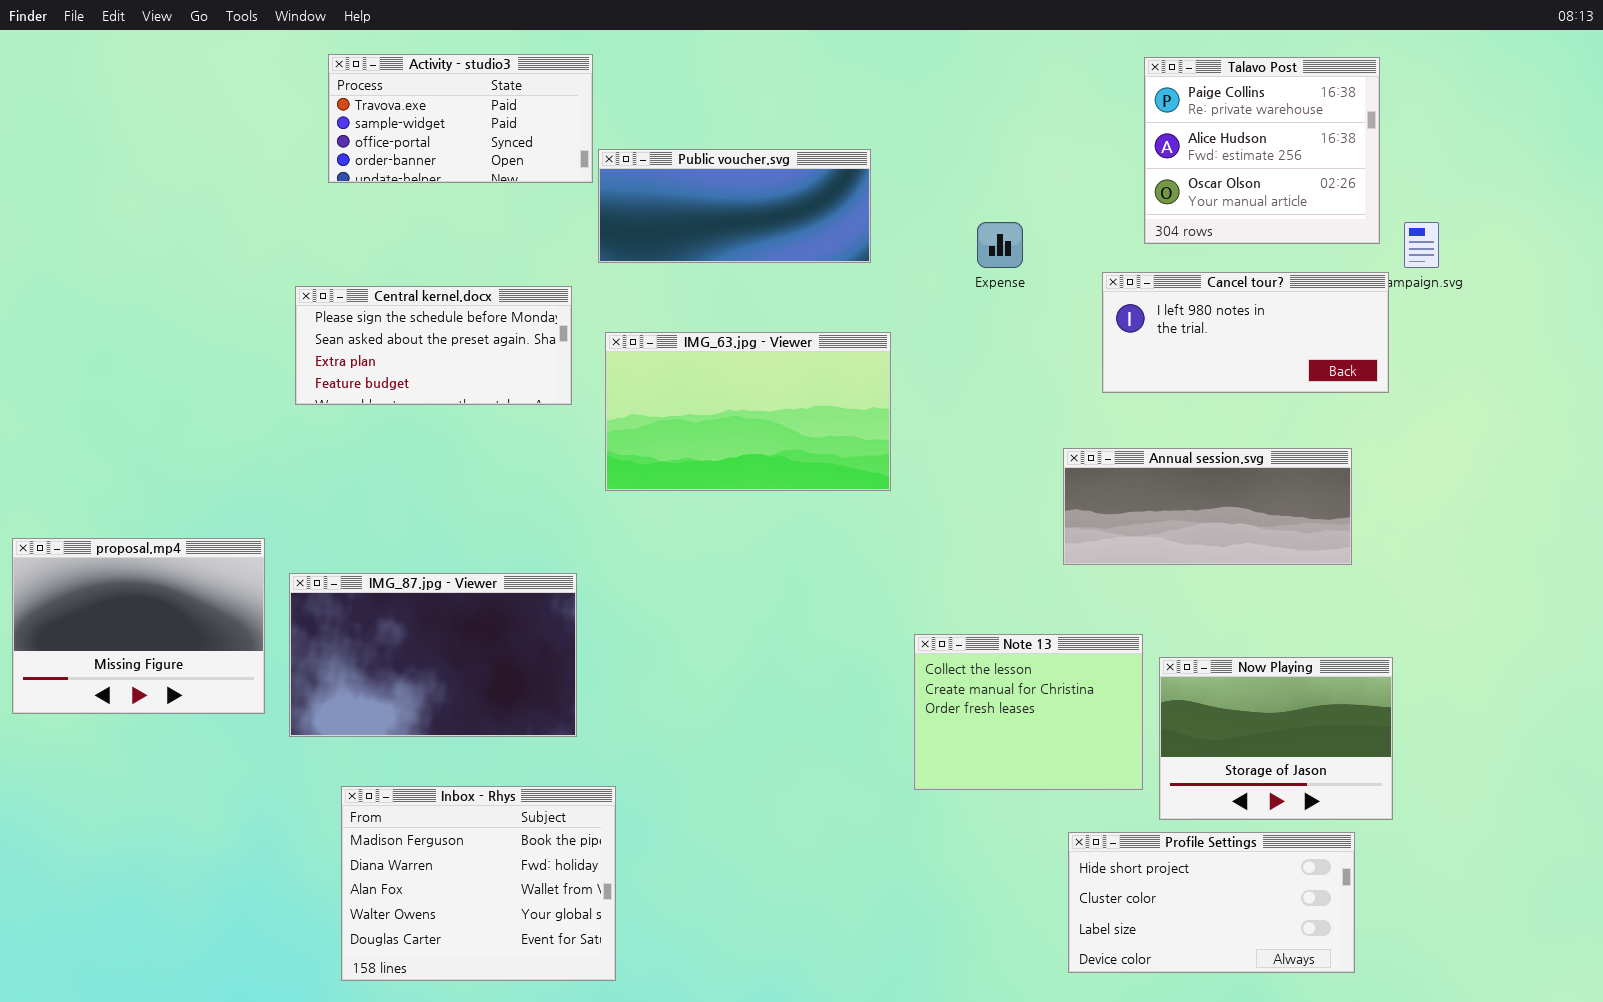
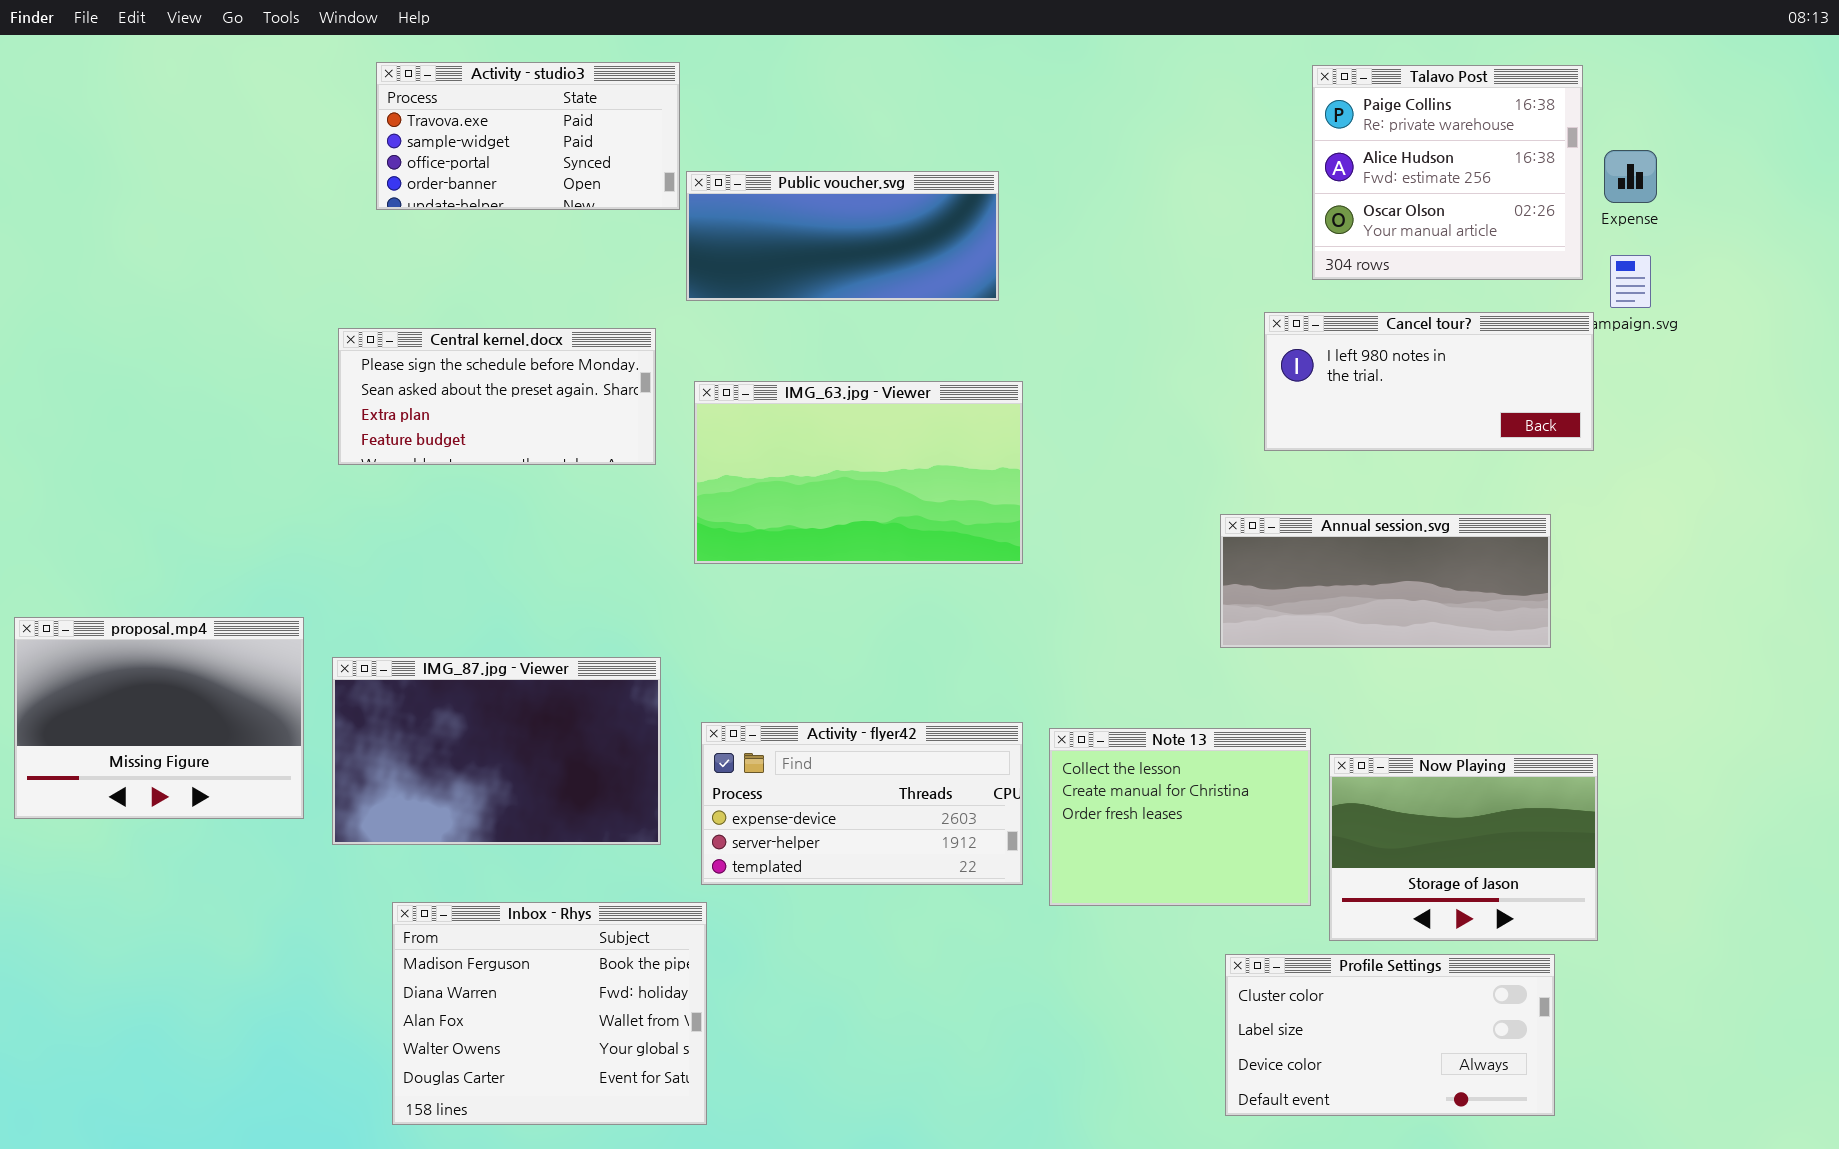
Expense: [977,222,1023,268] -> [1604,150,1657,203], moved
Activity - flyer42: none -> [701,722,1023,885], opened
Profile Settings: [1068,832,1355,973] -> [1225,954,1555,1116], scrolled down 1 row

